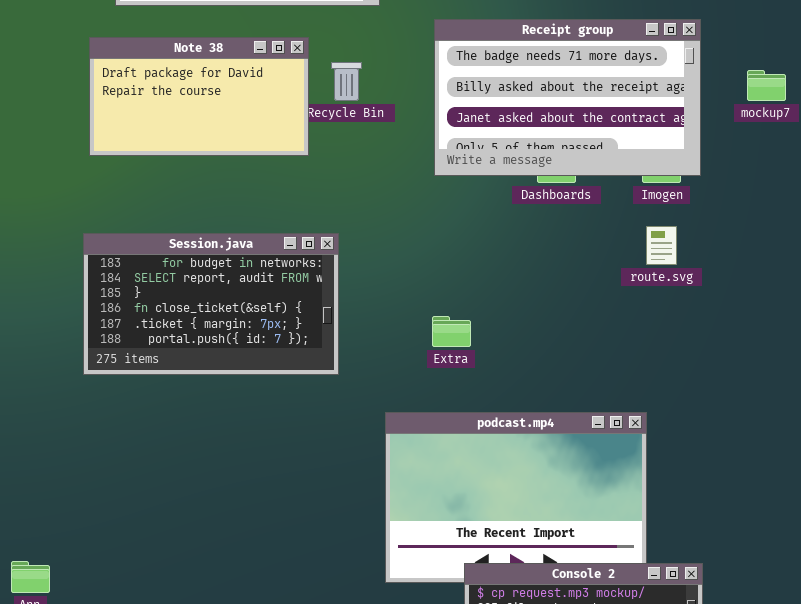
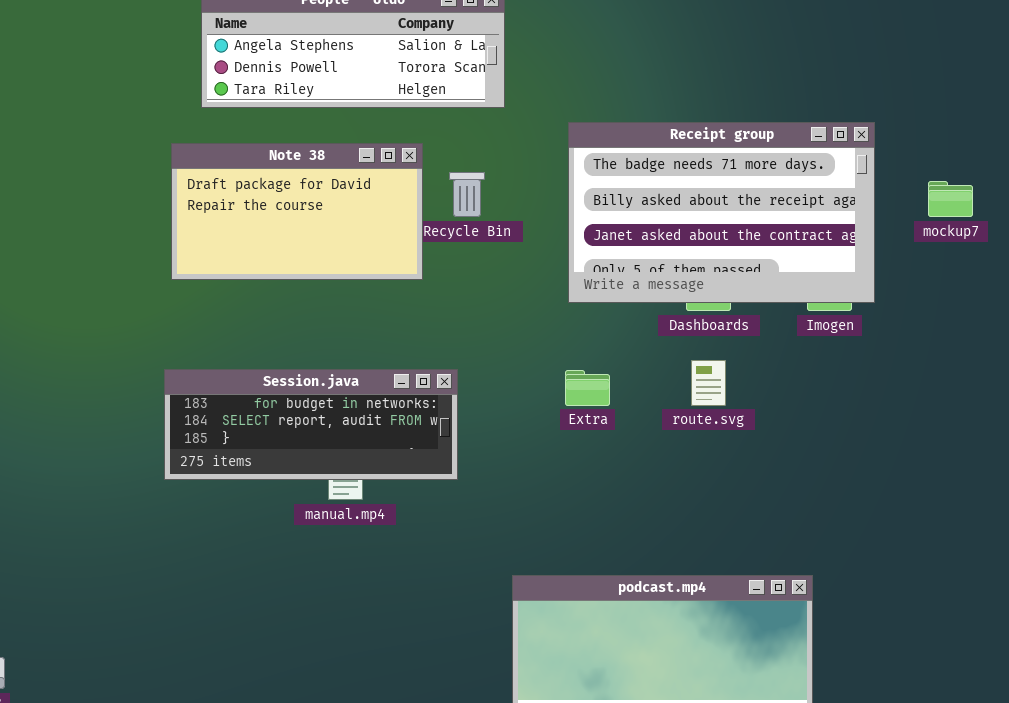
route.svg: [646,226,677,265] -> [691,360,726,406], moved
Session.java: [83,233,339,375] -> [164,369,458,480], resized
Extra: [432,316,471,347] -> [565,370,610,406], moved

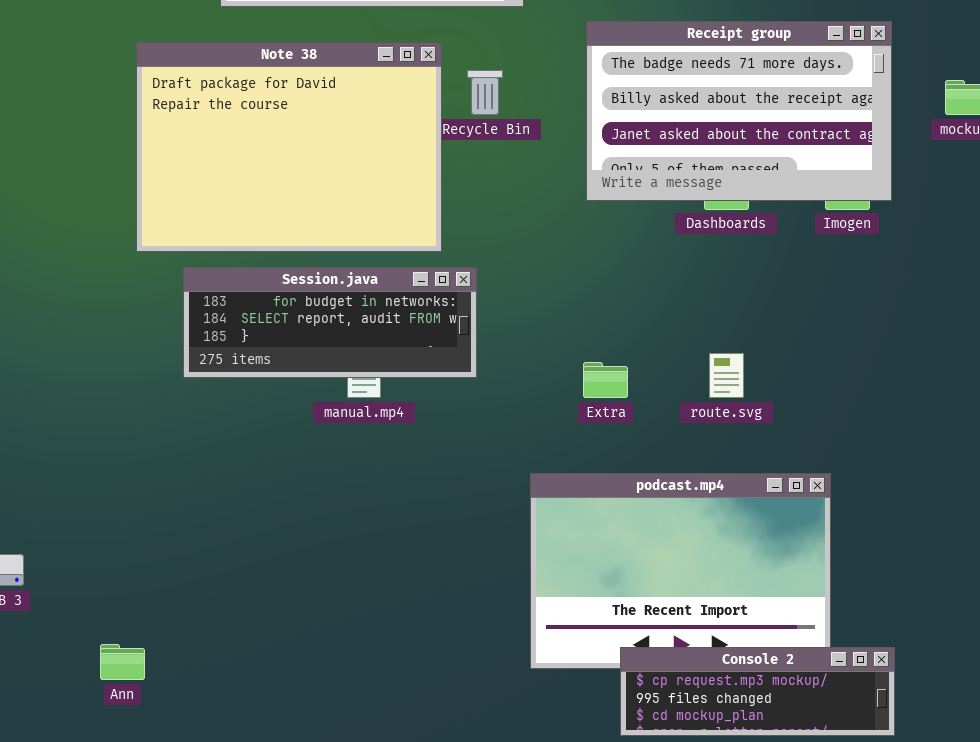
Note 38: [171,143,423,280] -> [136,42,442,252], resized
route.svg: [691,360,726,406] -> [709,353,744,398], moved
Extra: [565,370,610,406] -> [583,362,628,398], moved

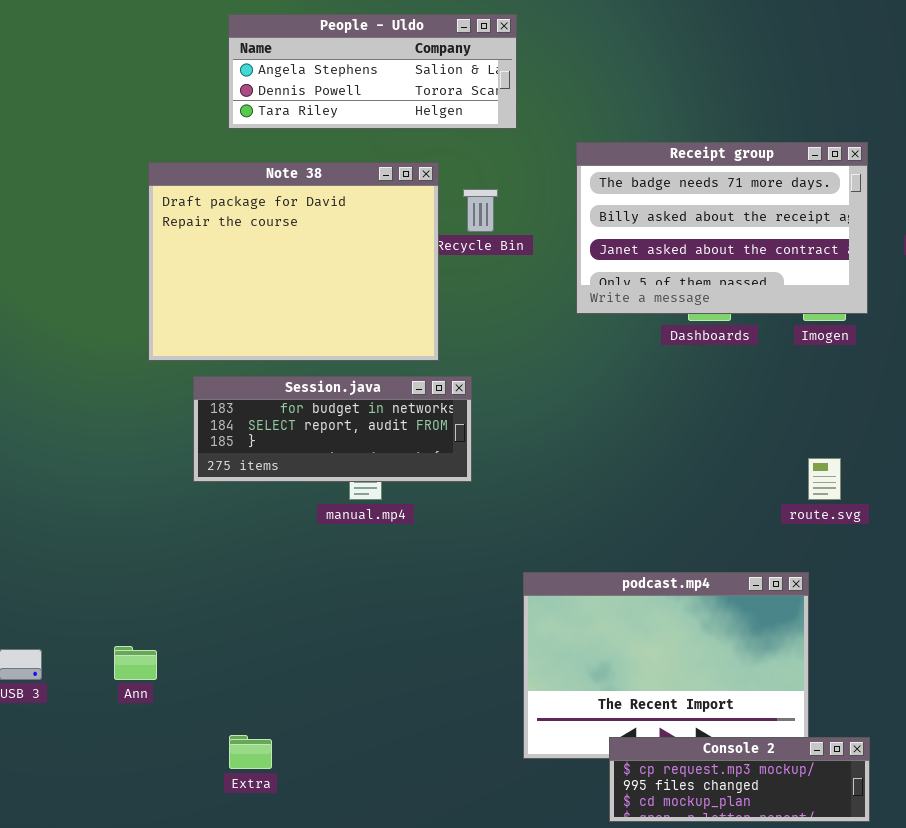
route.svg: [709,353,744,398] -> [808,458,841,500], moved
Extra: [583,362,628,398] -> [229,735,272,769], moved
Ann: [100,644,145,680] -> [114,646,157,680], moved

